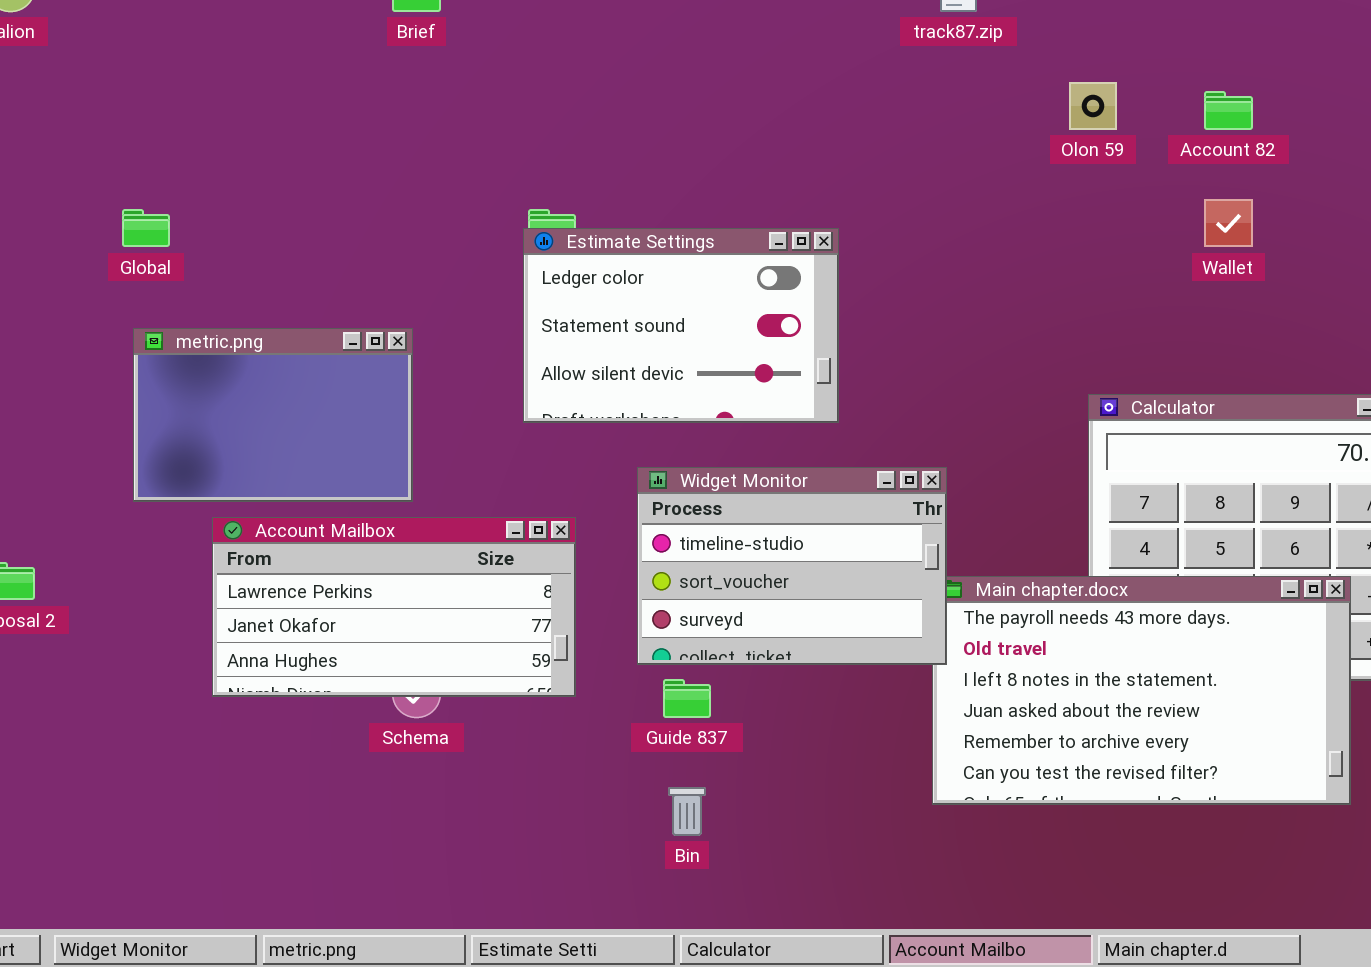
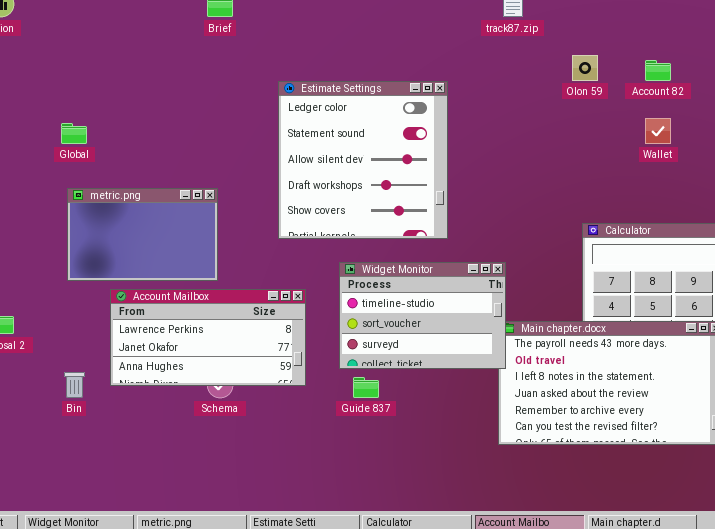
Estimate Settings: [523,228,839,423] -> [278,81,448,239], resized
Bin: [668,787,706,836] -> [64,372,85,398], moved

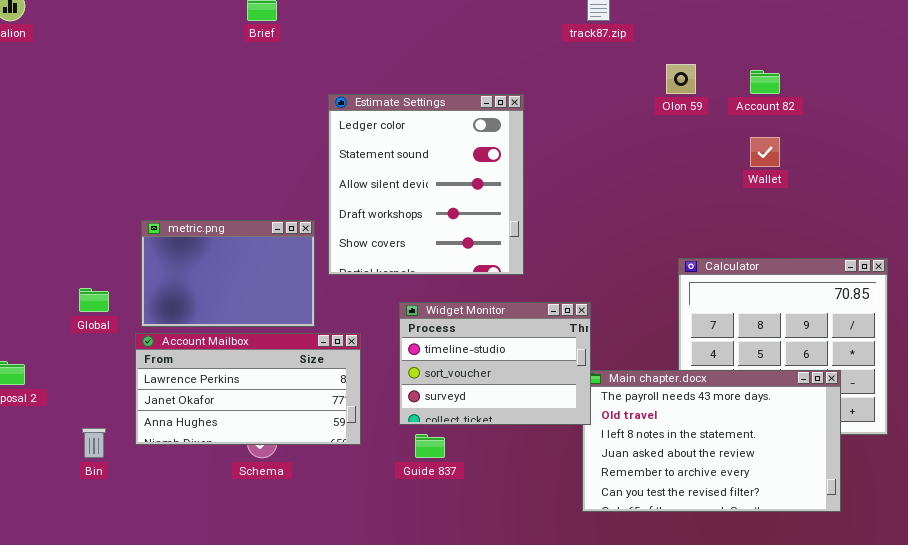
Global: [61,123,87,144] -> [79,288,109,312], moved
metric.png: [67,188,218,281] -> [141,220,315,327], moved

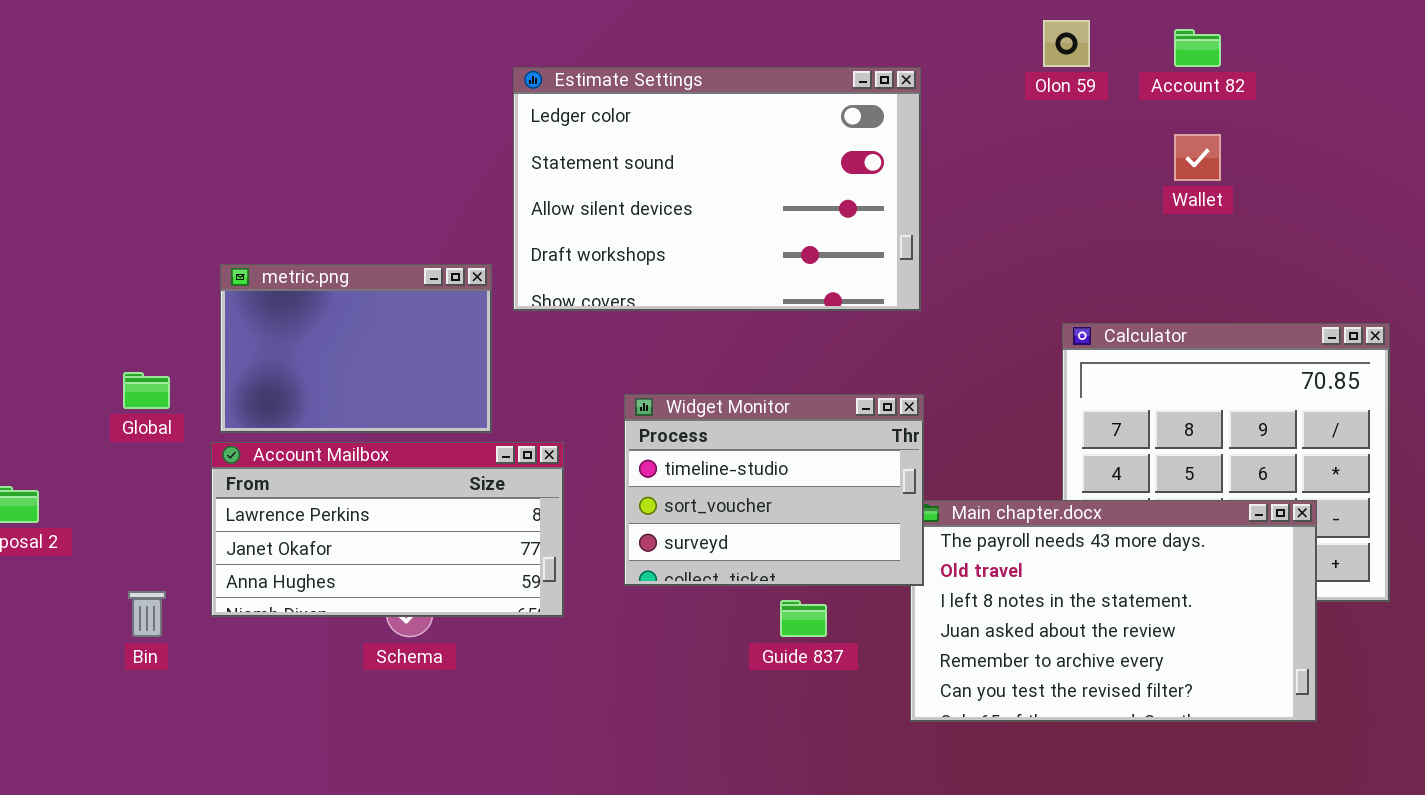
Estimate Settings: [328,94,524,275] -> [513,67,921,311], resized
Guide 837: [415,434,445,458] -> [780,600,827,637], moved

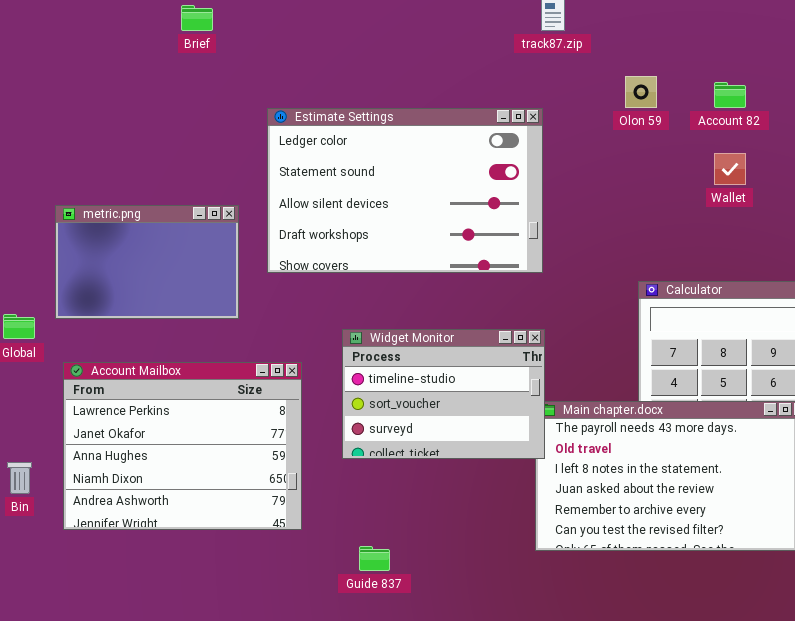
metric.png: [220,264,492,433] -> [55,205,239,319], moved
Account Mailbox: [211,442,564,617] -> [63,362,302,530], resized
Guide 837: [780,600,827,637] -> [359,546,390,571], moved

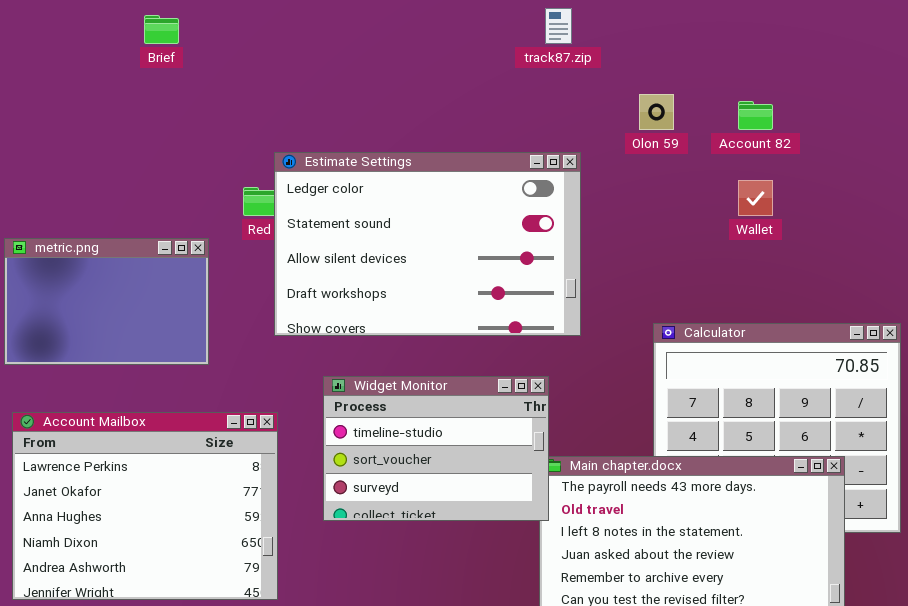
Estimate Settings: [267,108,543,273] -> [274,152,581,336], moved

